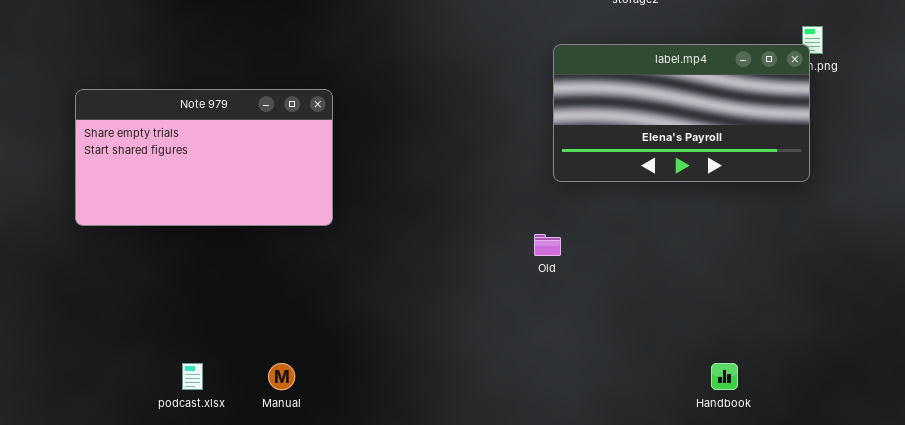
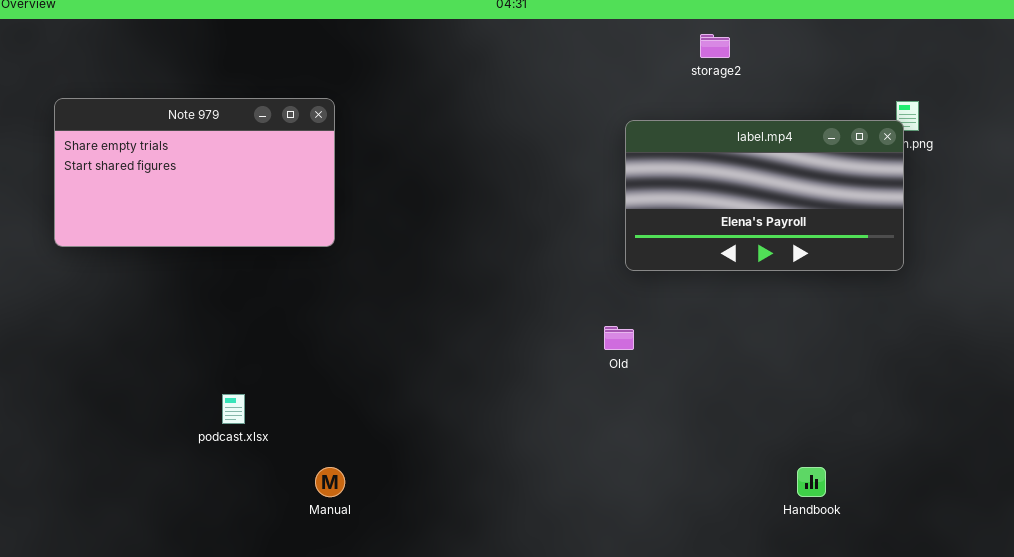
Note 979: [75,89,333,226] -> [54,98,335,247], moved
podcast.xlsx: [182,363,203,390] -> [222,394,245,424], moved

